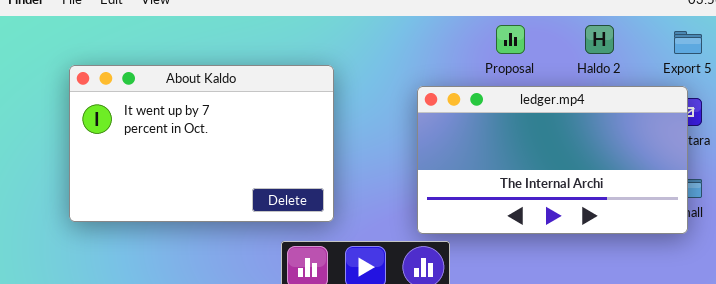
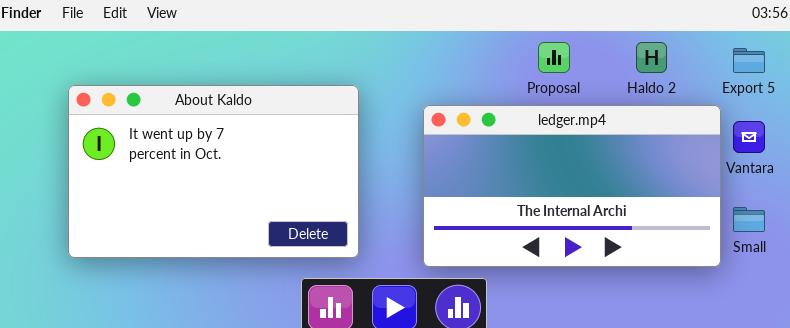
ledger.mp4: [417,86,688,234] -> [423,105,721,267], moved

